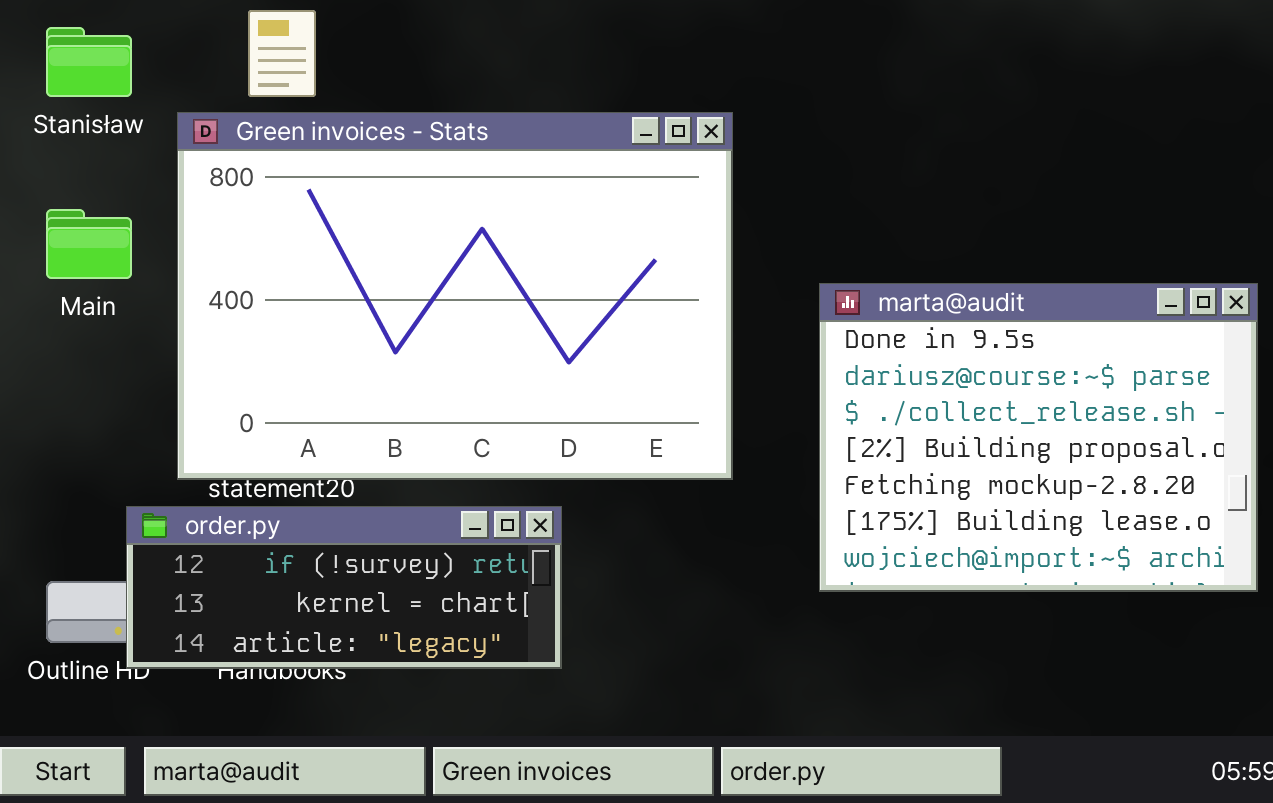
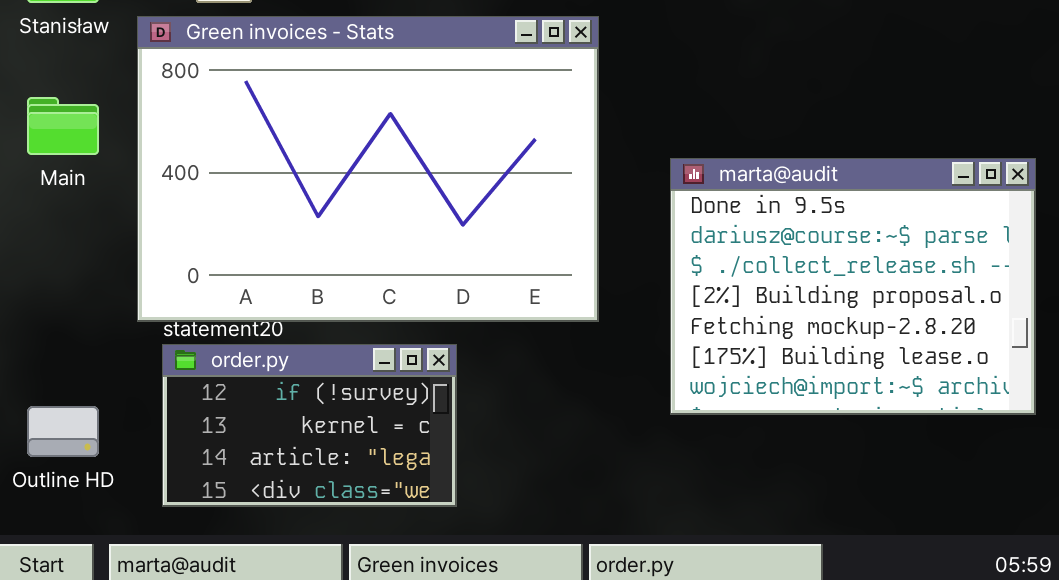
order.py: [126,506,562,669] -> [162,344,457,507], resized

